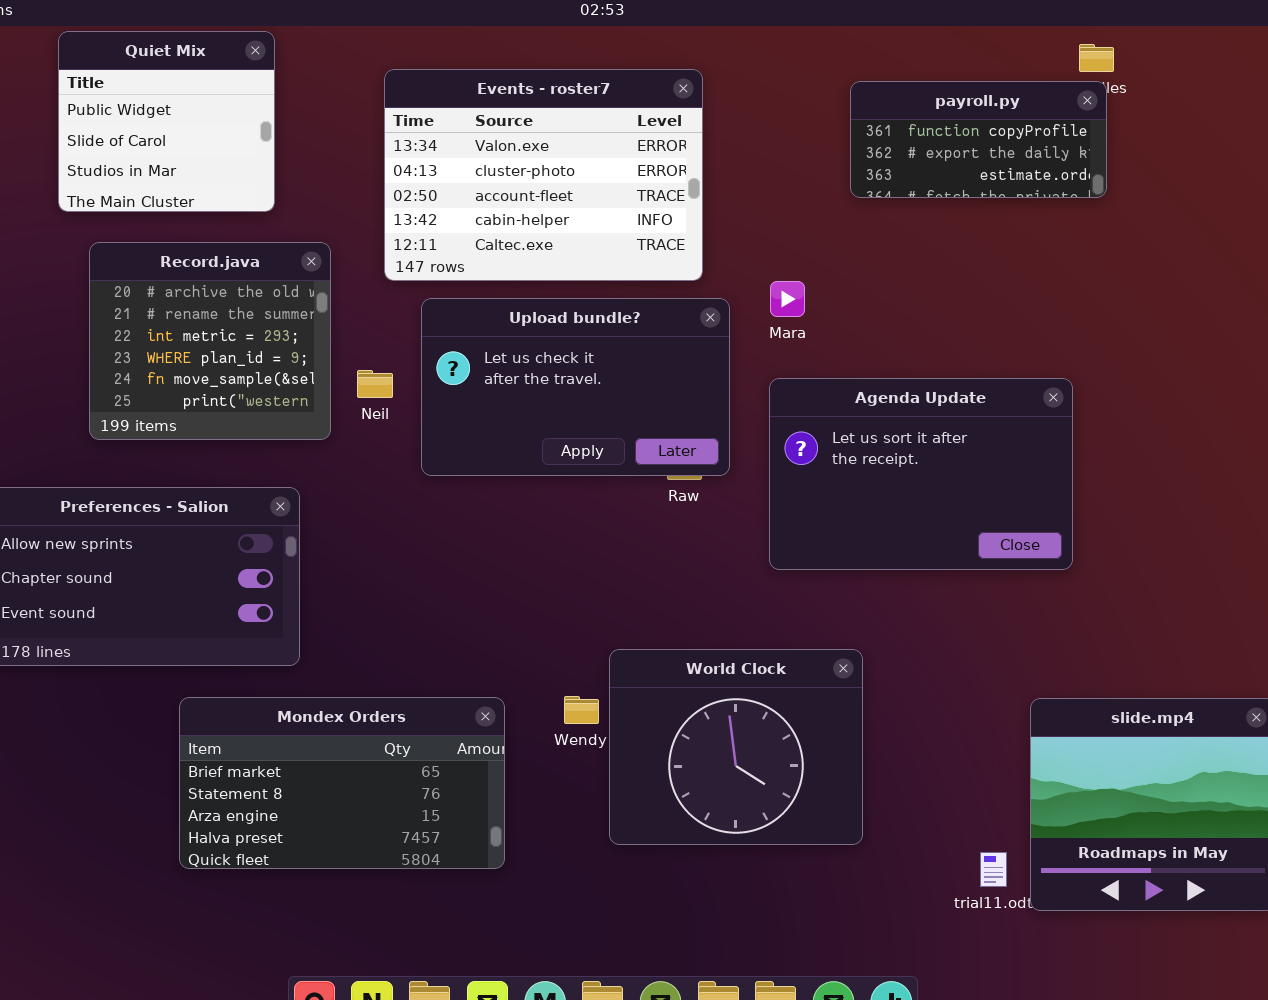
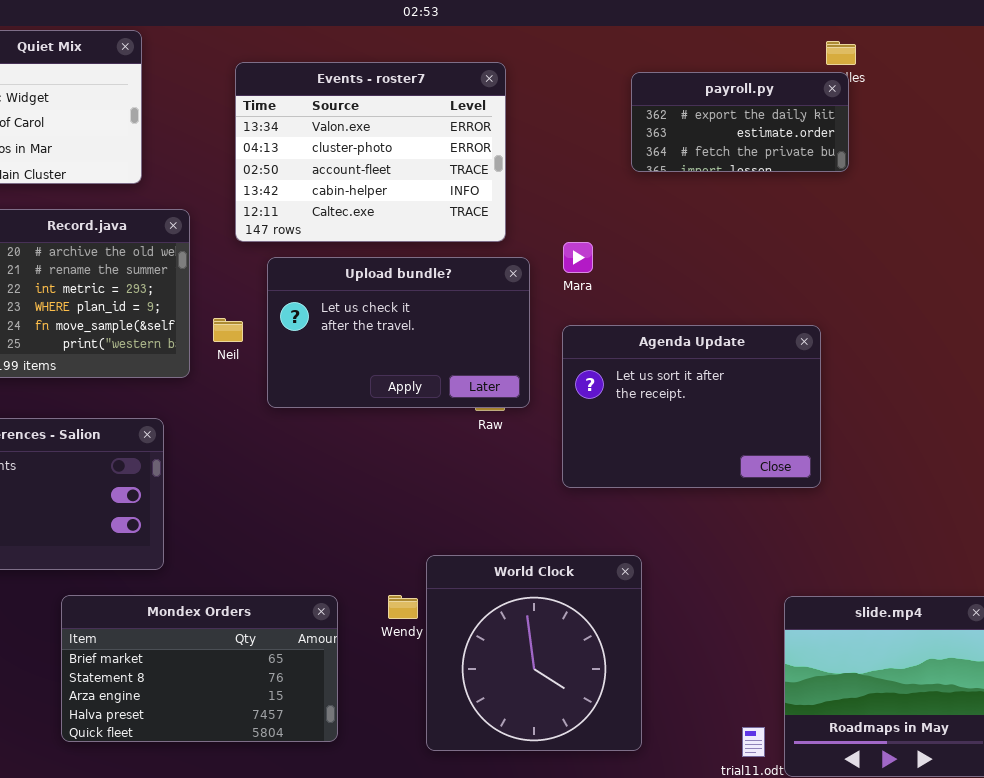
payroll.py: [850,81,1107,198] -> [631,72,849,172], scrolled down 1 row
World Clock: [609,649,863,845] -> [426,555,642,751], resized

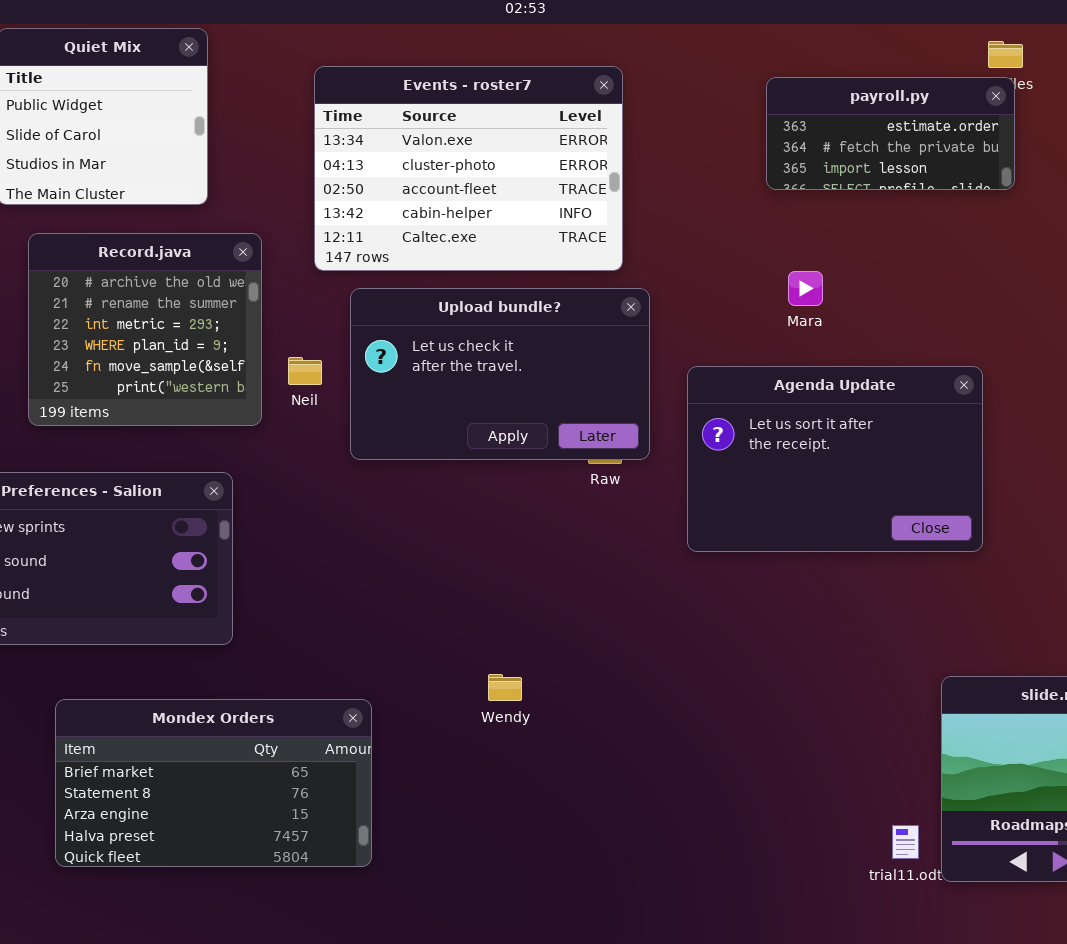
payroll.py: [631,72,849,172] -> [766,77,1015,190], scrolled down 1 row
Mara: [563,242,593,273] -> [788,271,823,306], moved
World Clock: [426,555,642,751] -> none, closed
Mondex Orders: [61,595,338,742] -> [55,699,372,867], moved

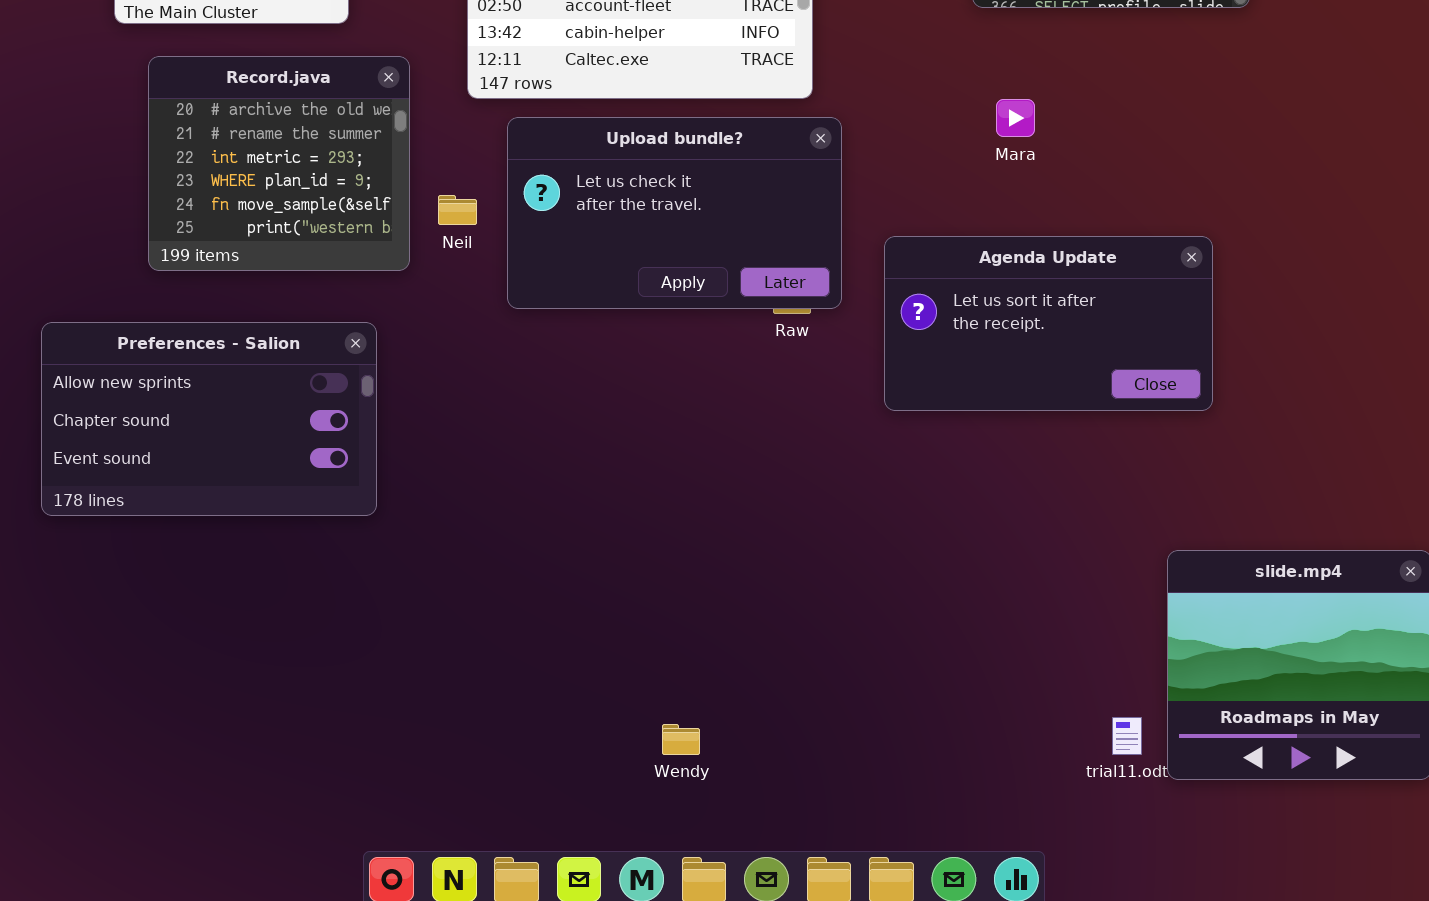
Agenda Update: [687,366,983,552] -> [884,236,1213,411], resized
Wendy: [488,674,522,701] -> [662,724,700,755], moved
Mondex Orders: [55,699,372,867] -> none, closed

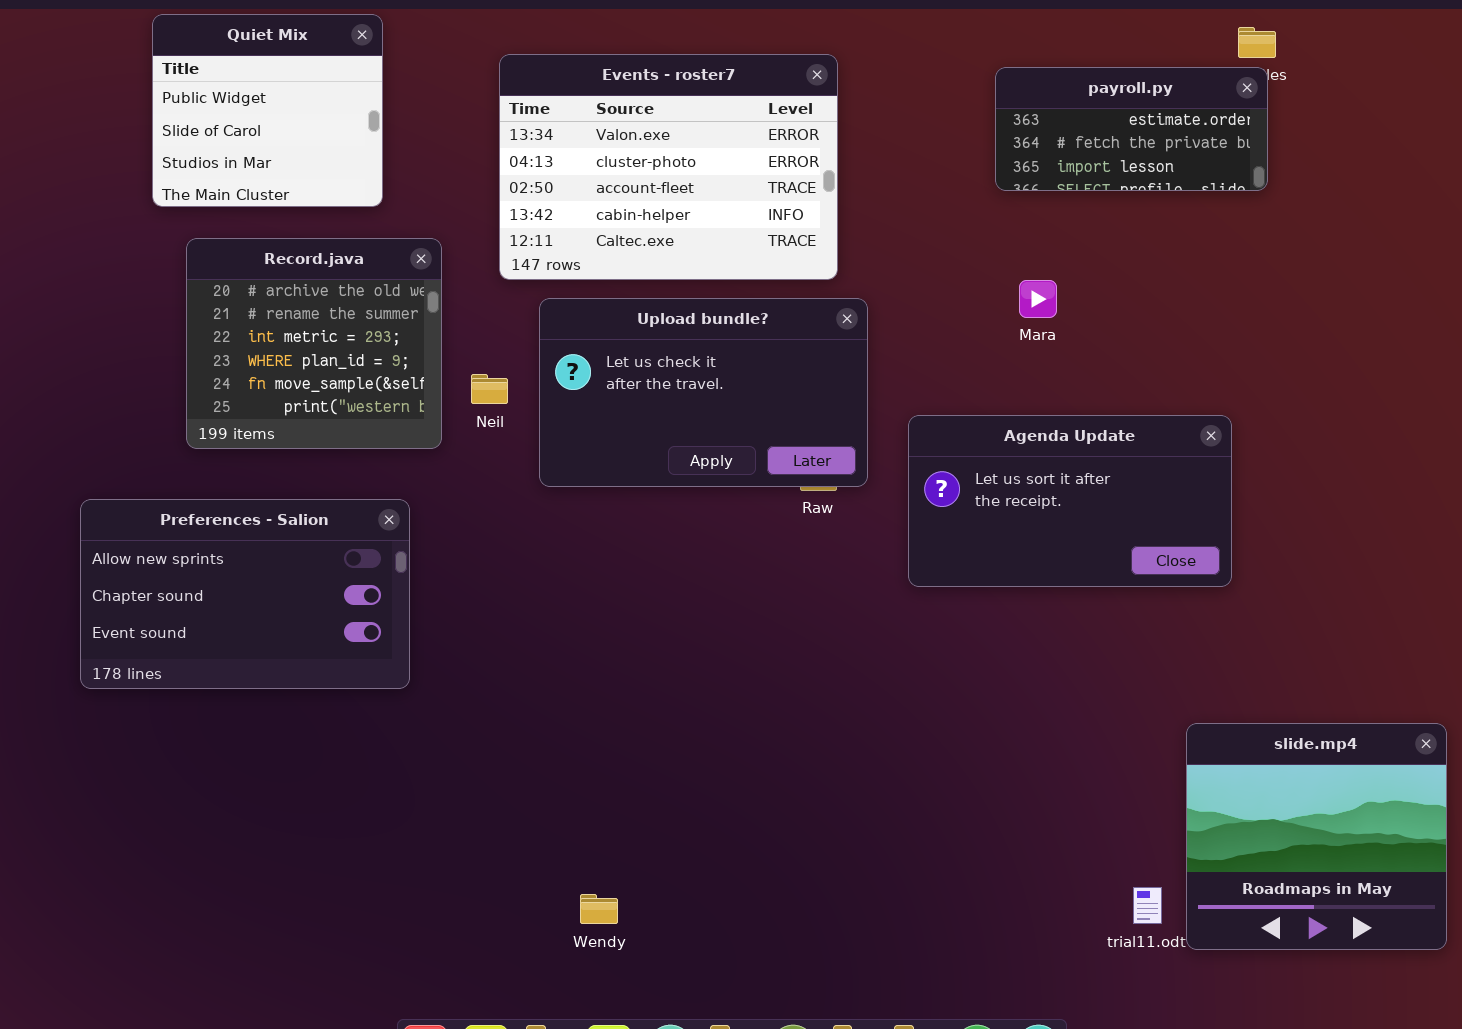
Wendy: [662,724,700,755] -> [580,894,618,924], moved

